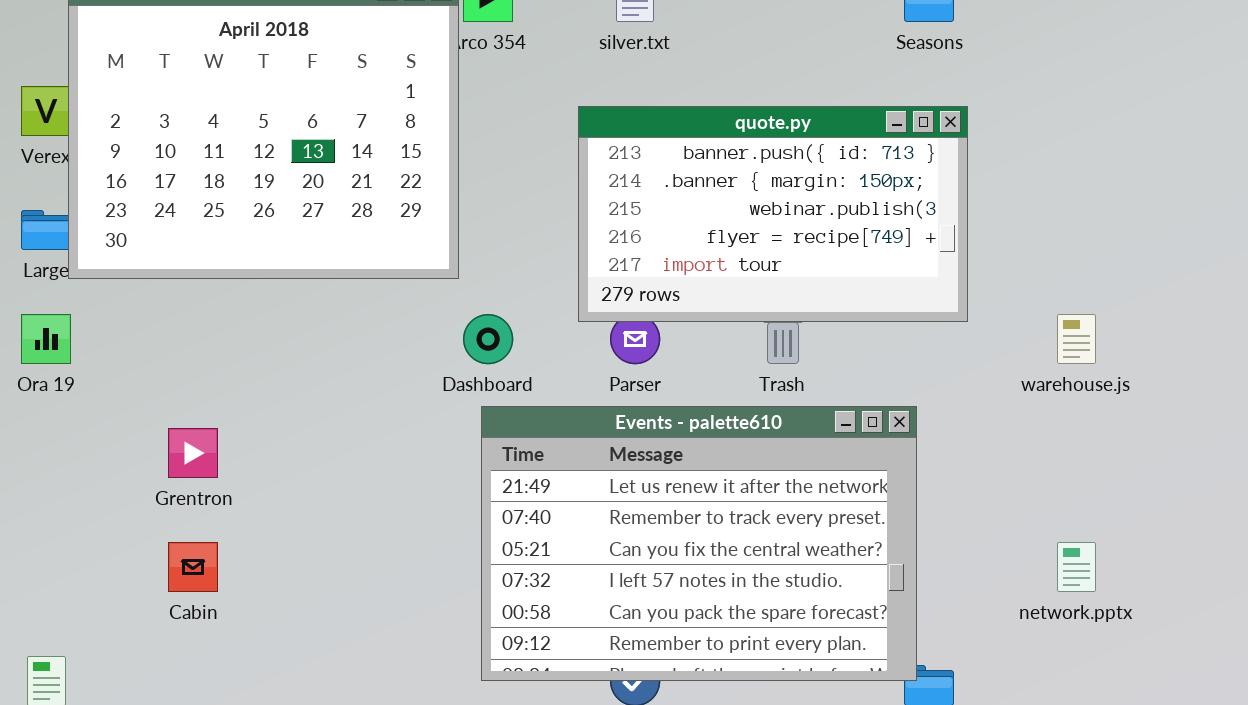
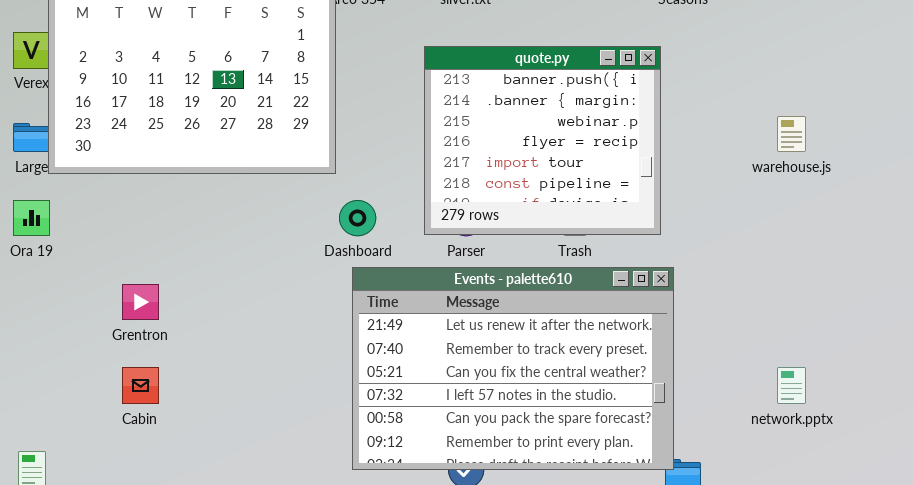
quote.py: [578,106,968,322] -> [424,46,661,235], resized
warehouse.js: [1057,314,1096,364] -> [777,116,806,152], moved

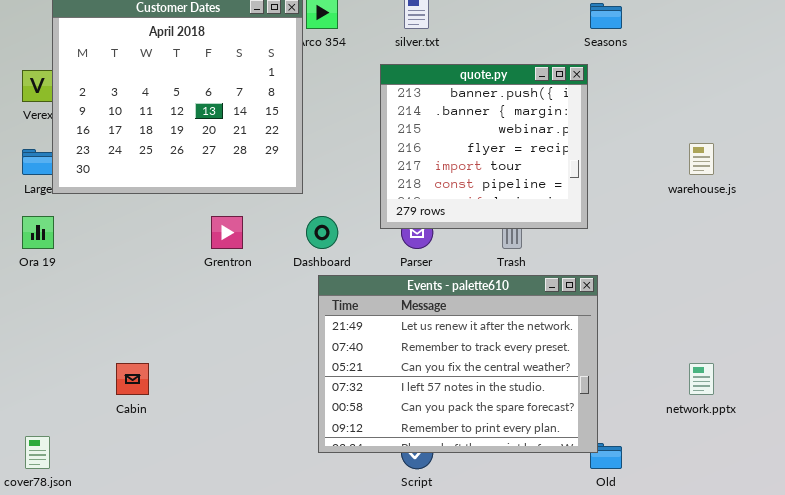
quote.py: [424,46,661,235] -> [380,64,588,229], moved
Grentron: [122,284,159,320] -> [211,216,243,249], moved

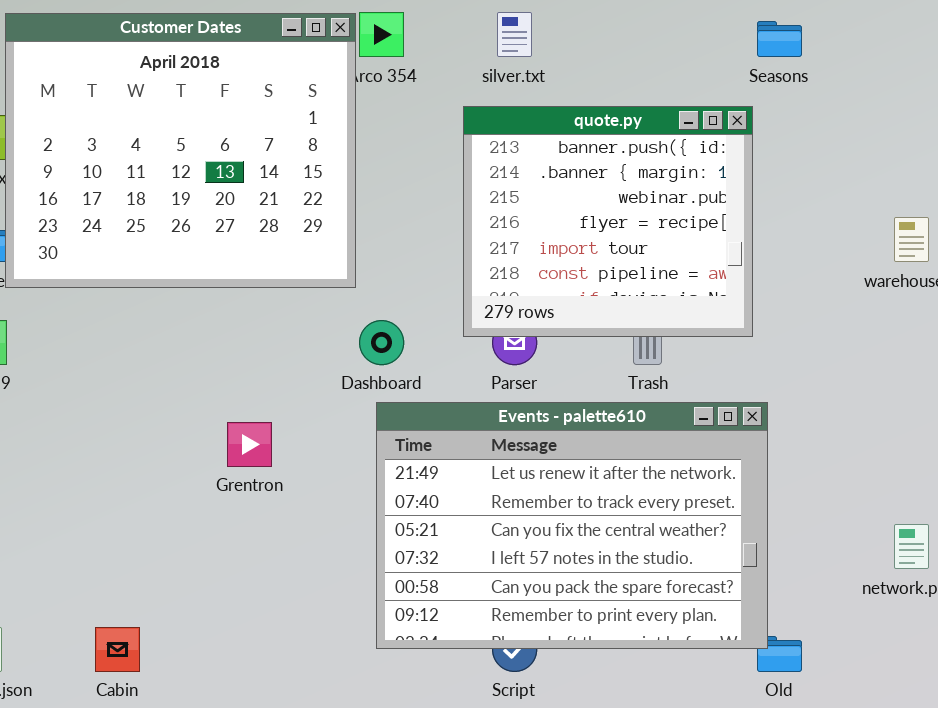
Grentron: [211,216,243,249] -> [227,422,272,467], moved
Cabin: [116,363,149,395] -> [95,627,140,672], moved

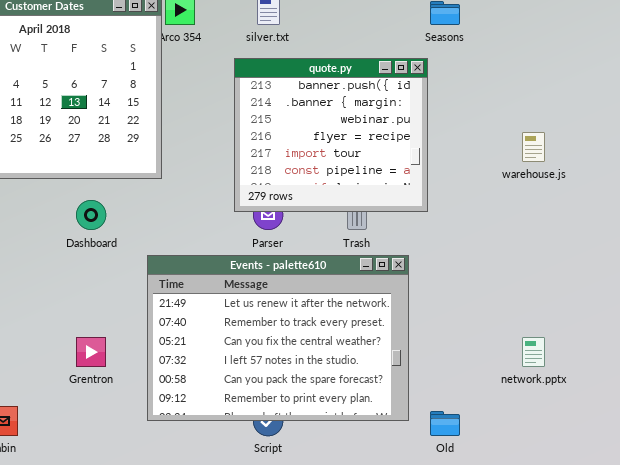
Dashboard: [359,320,404,365] -> [76,200,106,230], moved
Events - palette610: [376,402,768,649] -> [147,255,409,421], moved
Grentron: [227,422,272,467] -> [76,337,106,367], moved

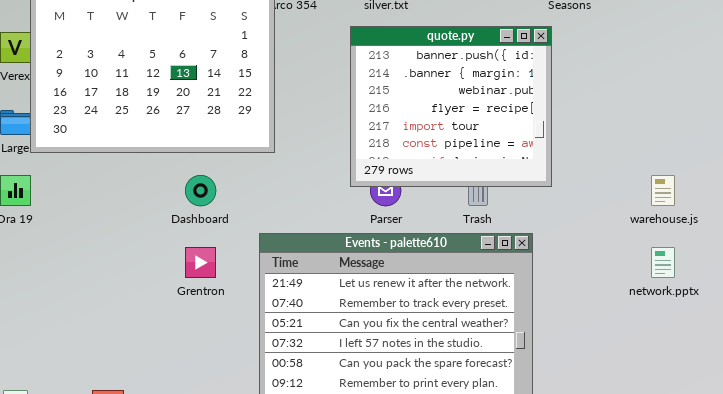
warehouse.js: [522,132,545,162] -> [651,175,675,206], moved
Grentron: [76,337,106,367] -> [185,247,216,278], moved
network.pptx: [522,337,545,367] -> [651,247,675,278], moved

